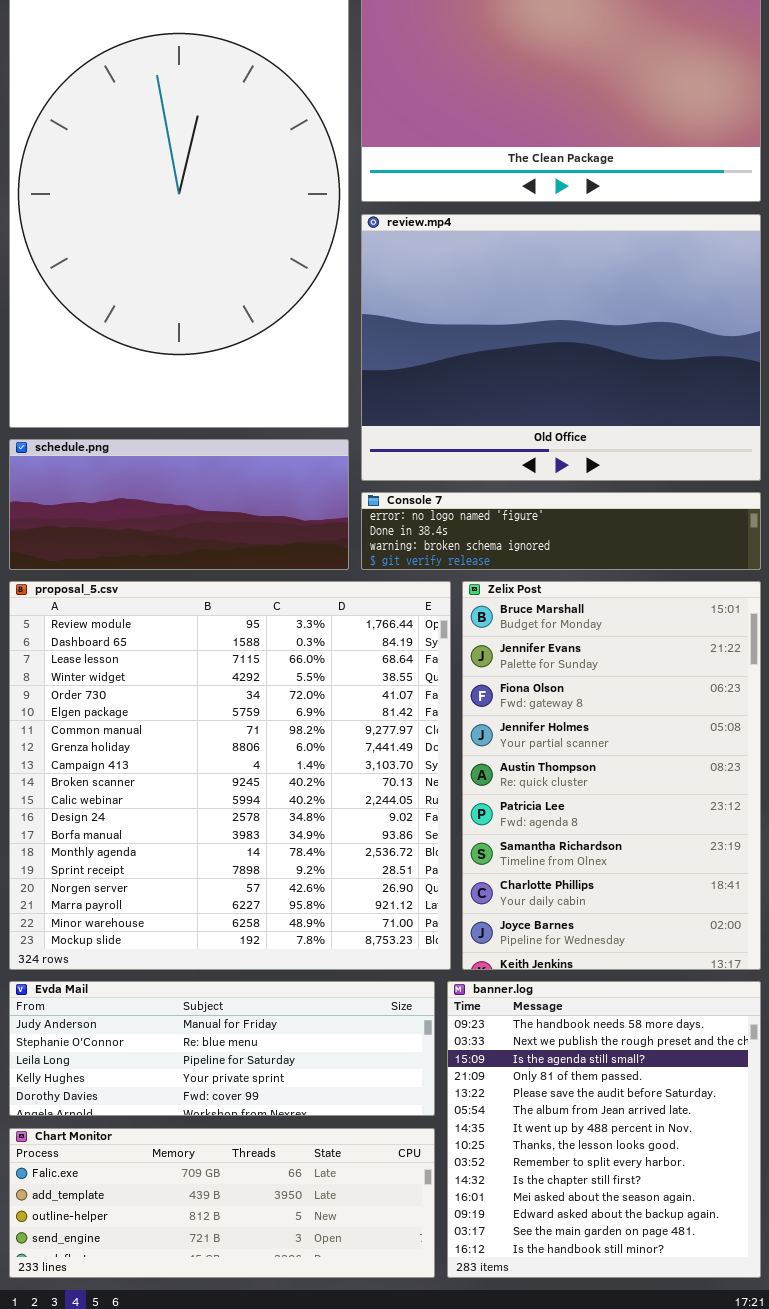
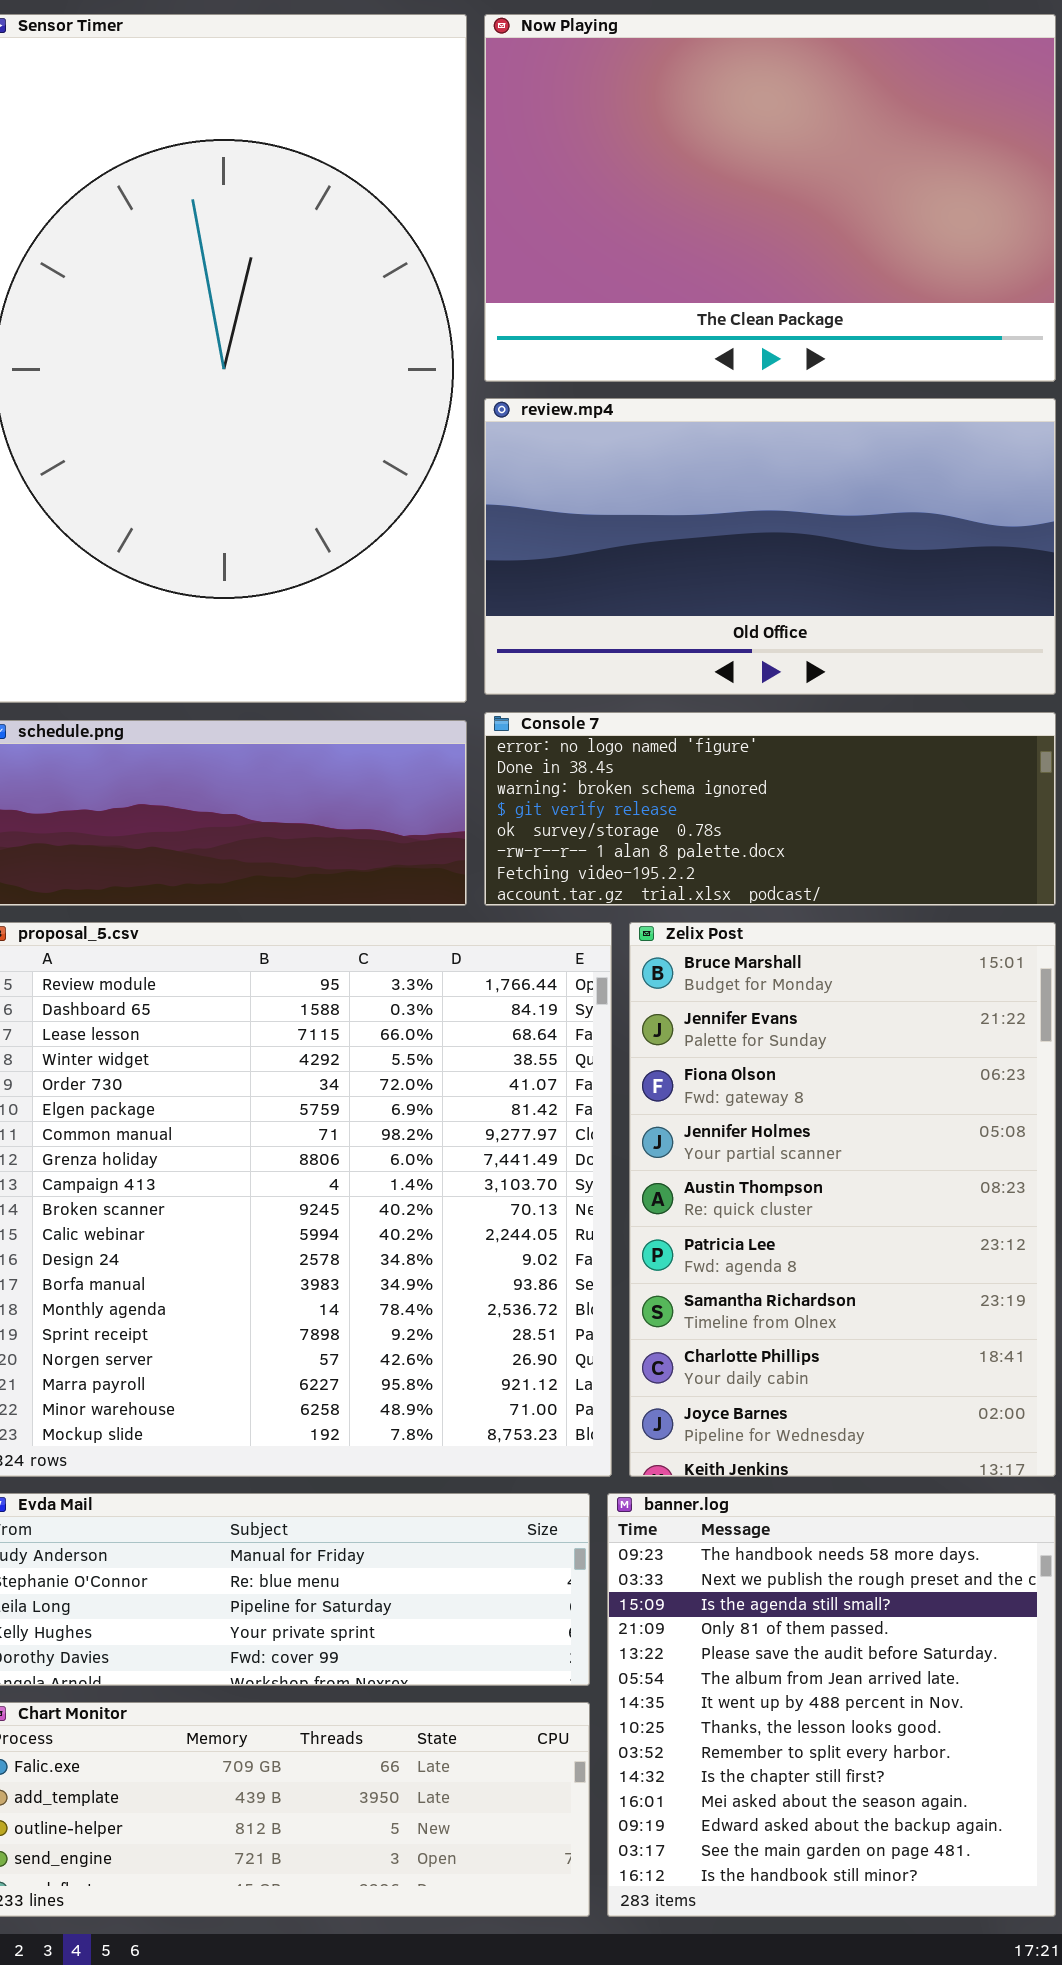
review.mp4: [361,214,761,481] -> [484,398,1056,695], resized
Console 7: [361,492,761,570] -> [484,712,1056,906], resized

